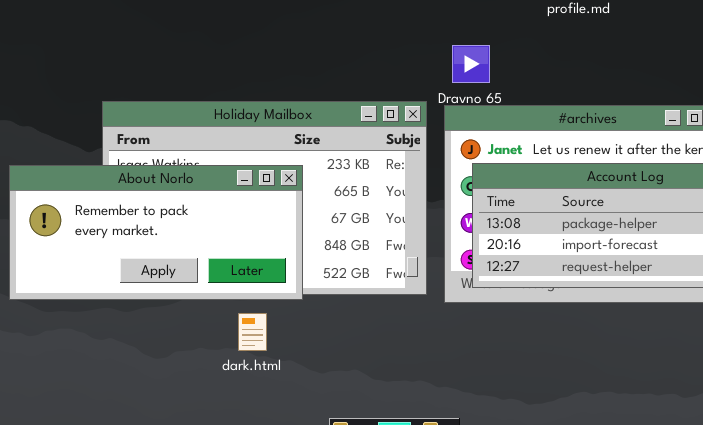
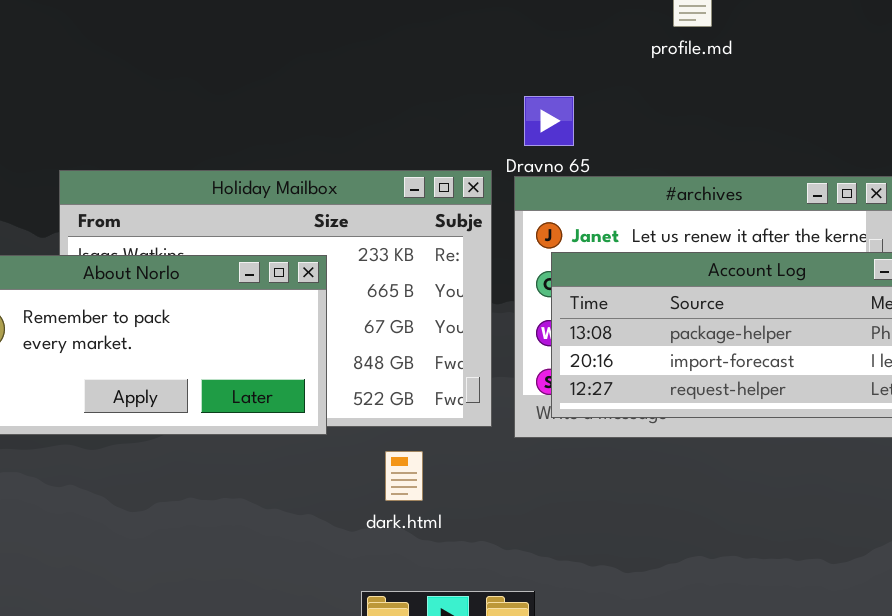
dark.html: [238,313,267,351] -> [385,451,423,501], moved

